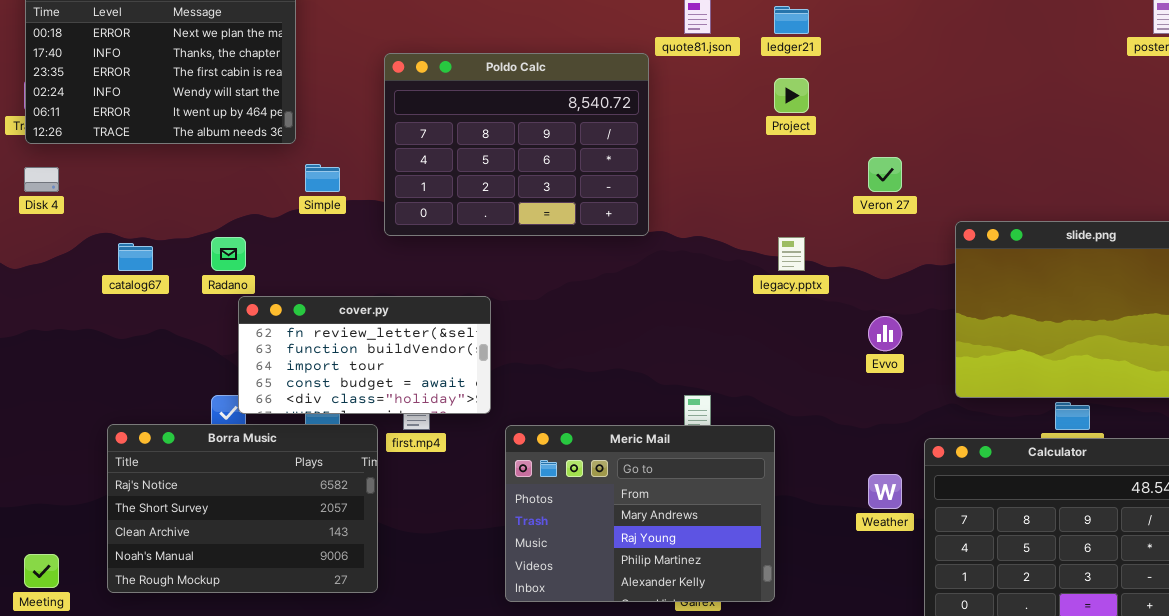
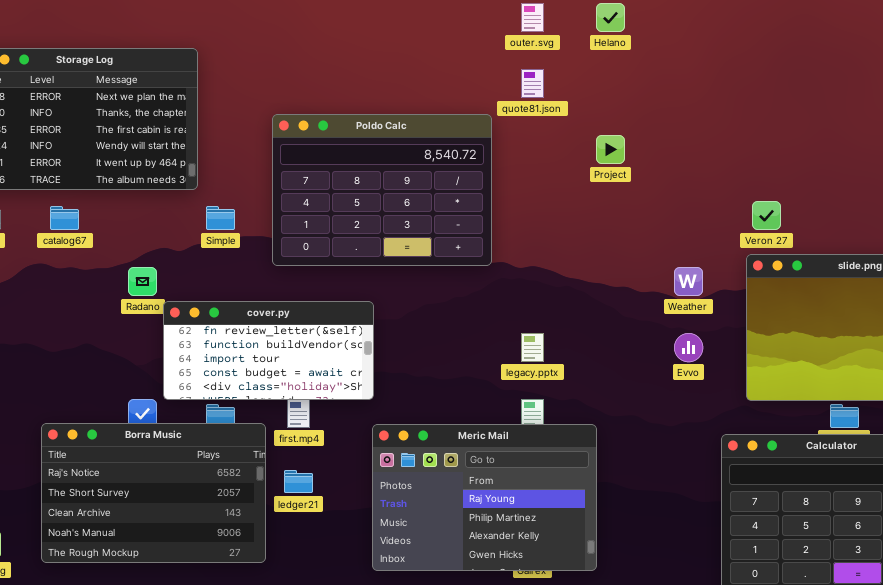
ledger21: [774,6,809,34] -> [284,470,313,493], moved
Veron 27: [868,157,902,192] -> [752,201,781,230], moved
legacy.pptx: [778,237,805,271] -> [521,333,544,362], moved
catalog67: [118,243,153,271] -> [50,206,79,230], moved
cover.py: [238,296,491,414] -> [163,301,374,400], moved
Meric Mail: [505,425,775,602] -> [372,424,597,571], scrolled down 1 row
Weather: [868,474,902,509] -> [674,267,703,296], moved

